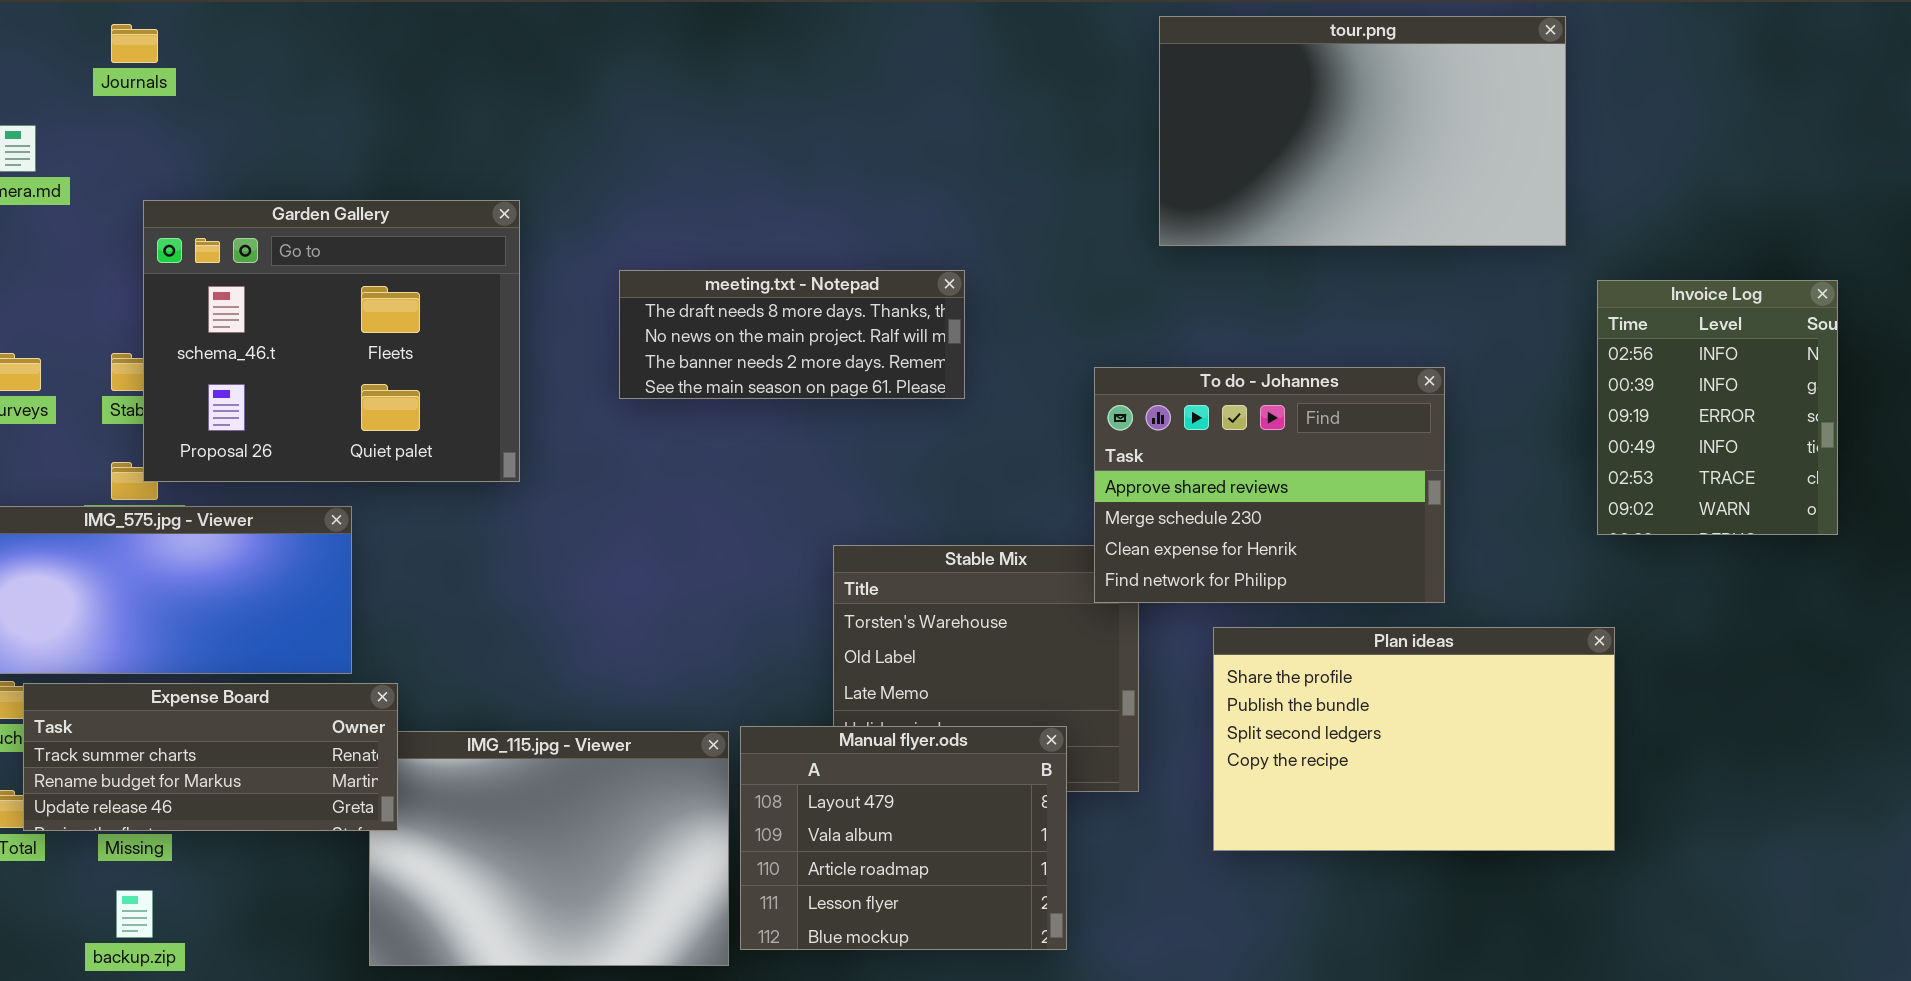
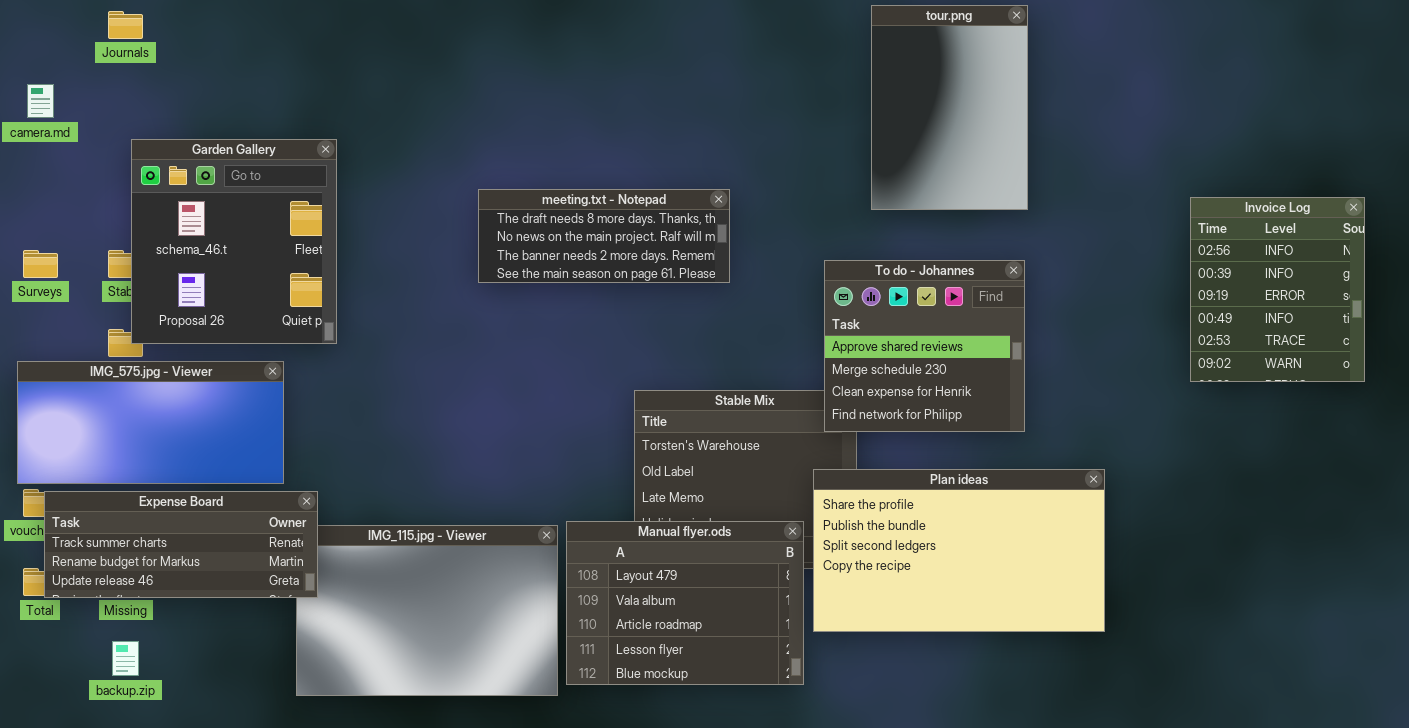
tour.png: [1159,16,1566,246] -> [871,5,1028,210], resized
Garden Gallery: [143,200,520,482] -> [131,139,337,344], resized
To do - Johannes: [1094,367,1445,603] -> [824,260,1025,432], resized
Plan ideas: [1213,627,1615,851] -> [813,469,1105,632], moved

